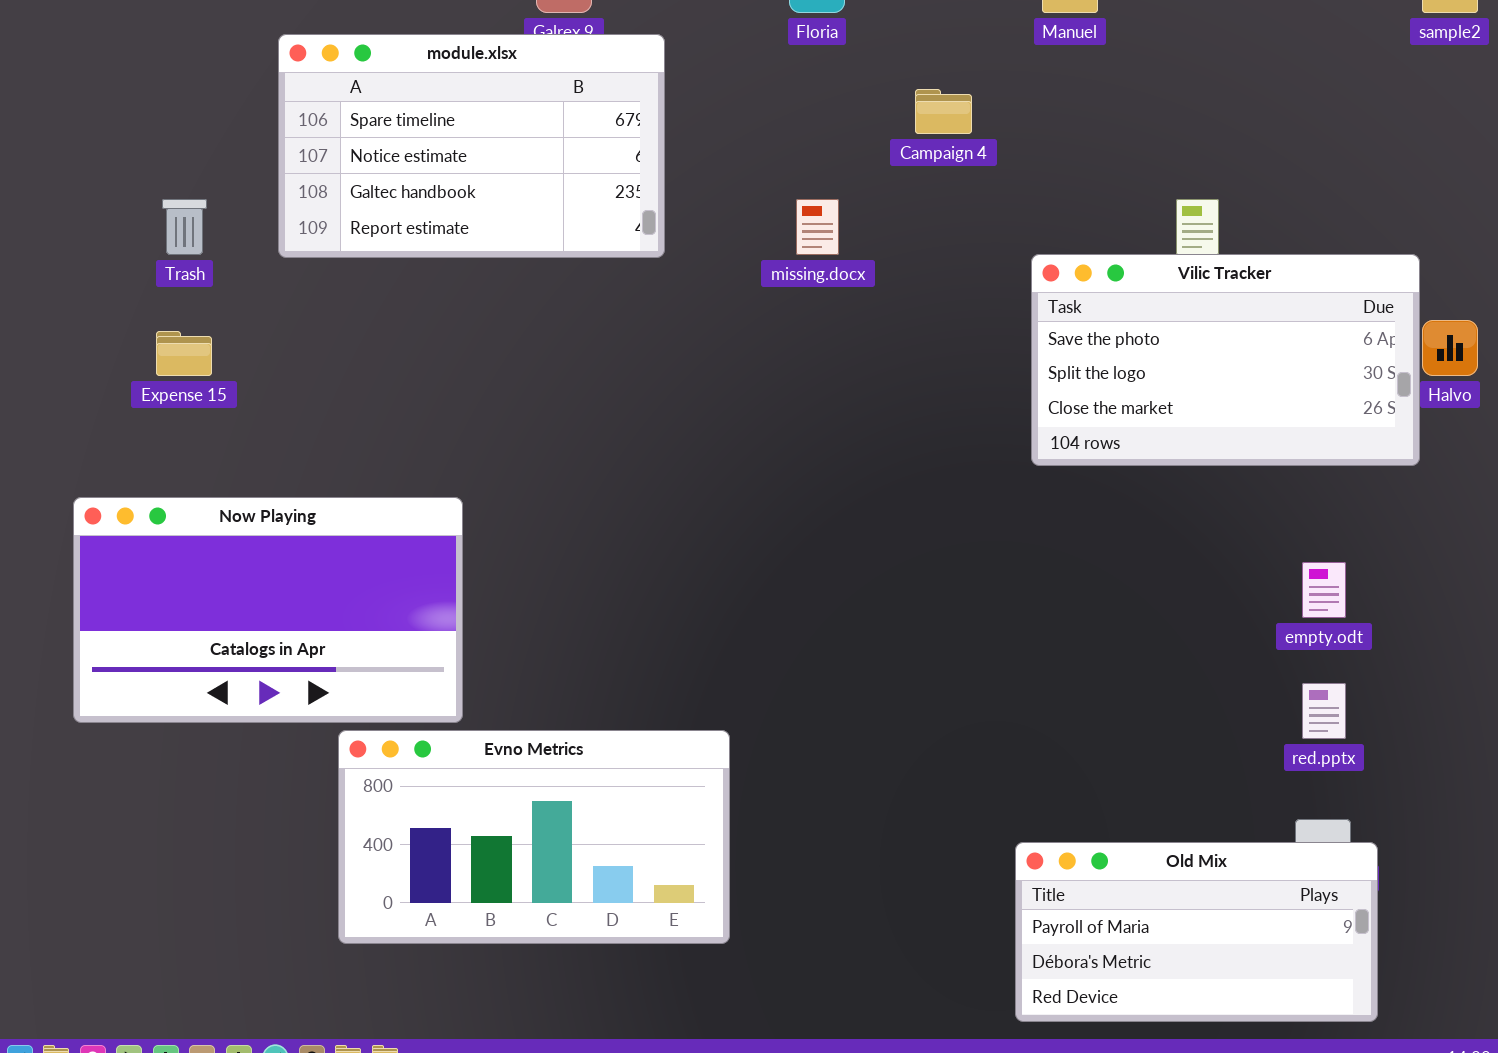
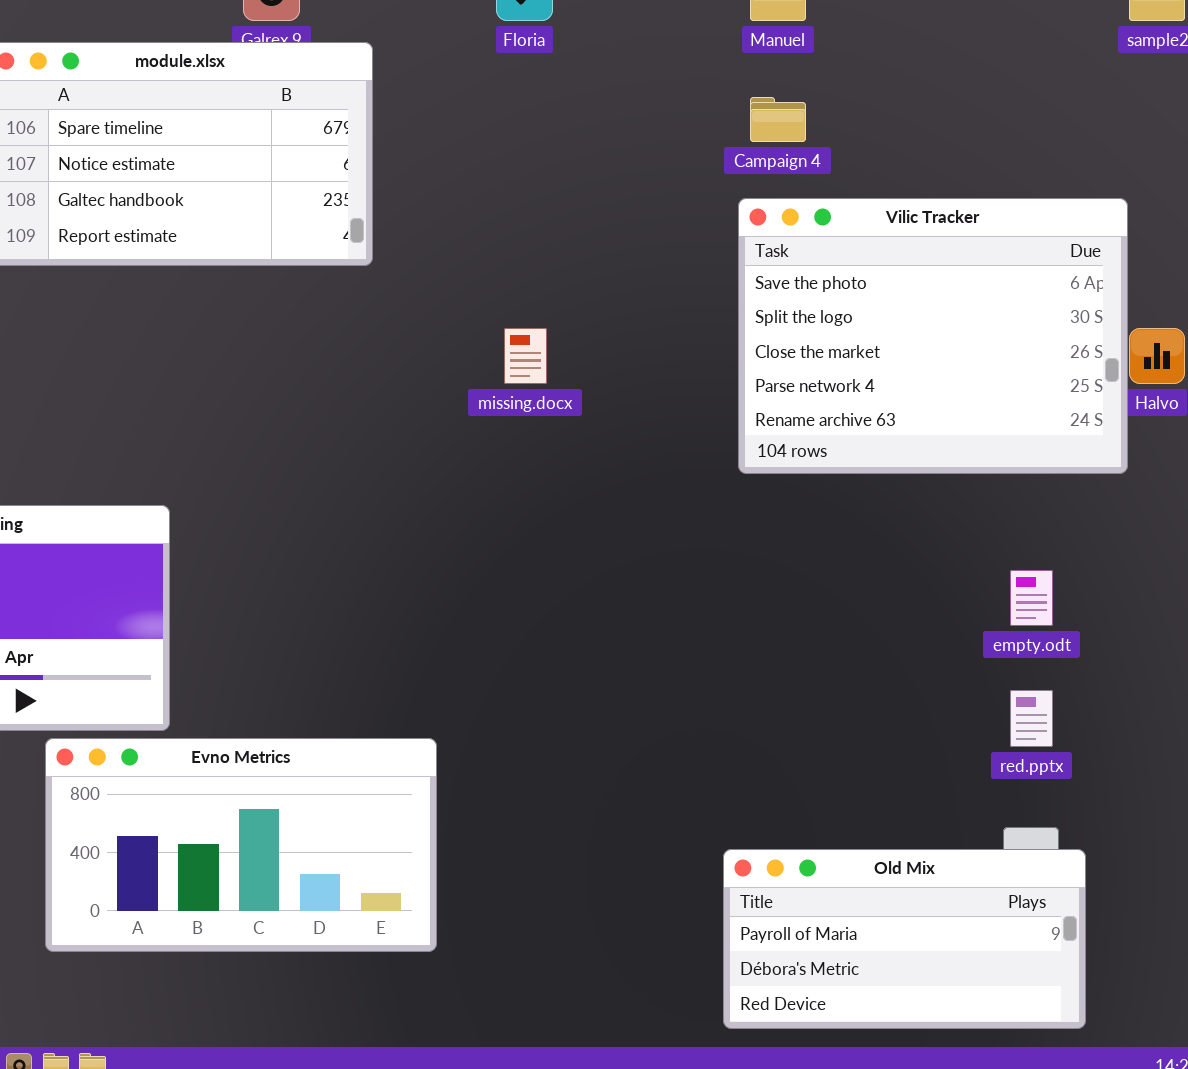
Campaign 4: [915,89,972,134] -> [750,97,806,142], moved
missing.docx: [796,199,839,255] -> [504,328,547,384], moved
Vilic Tracker: [1031,254,1420,466] -> [738,198,1128,474], resized

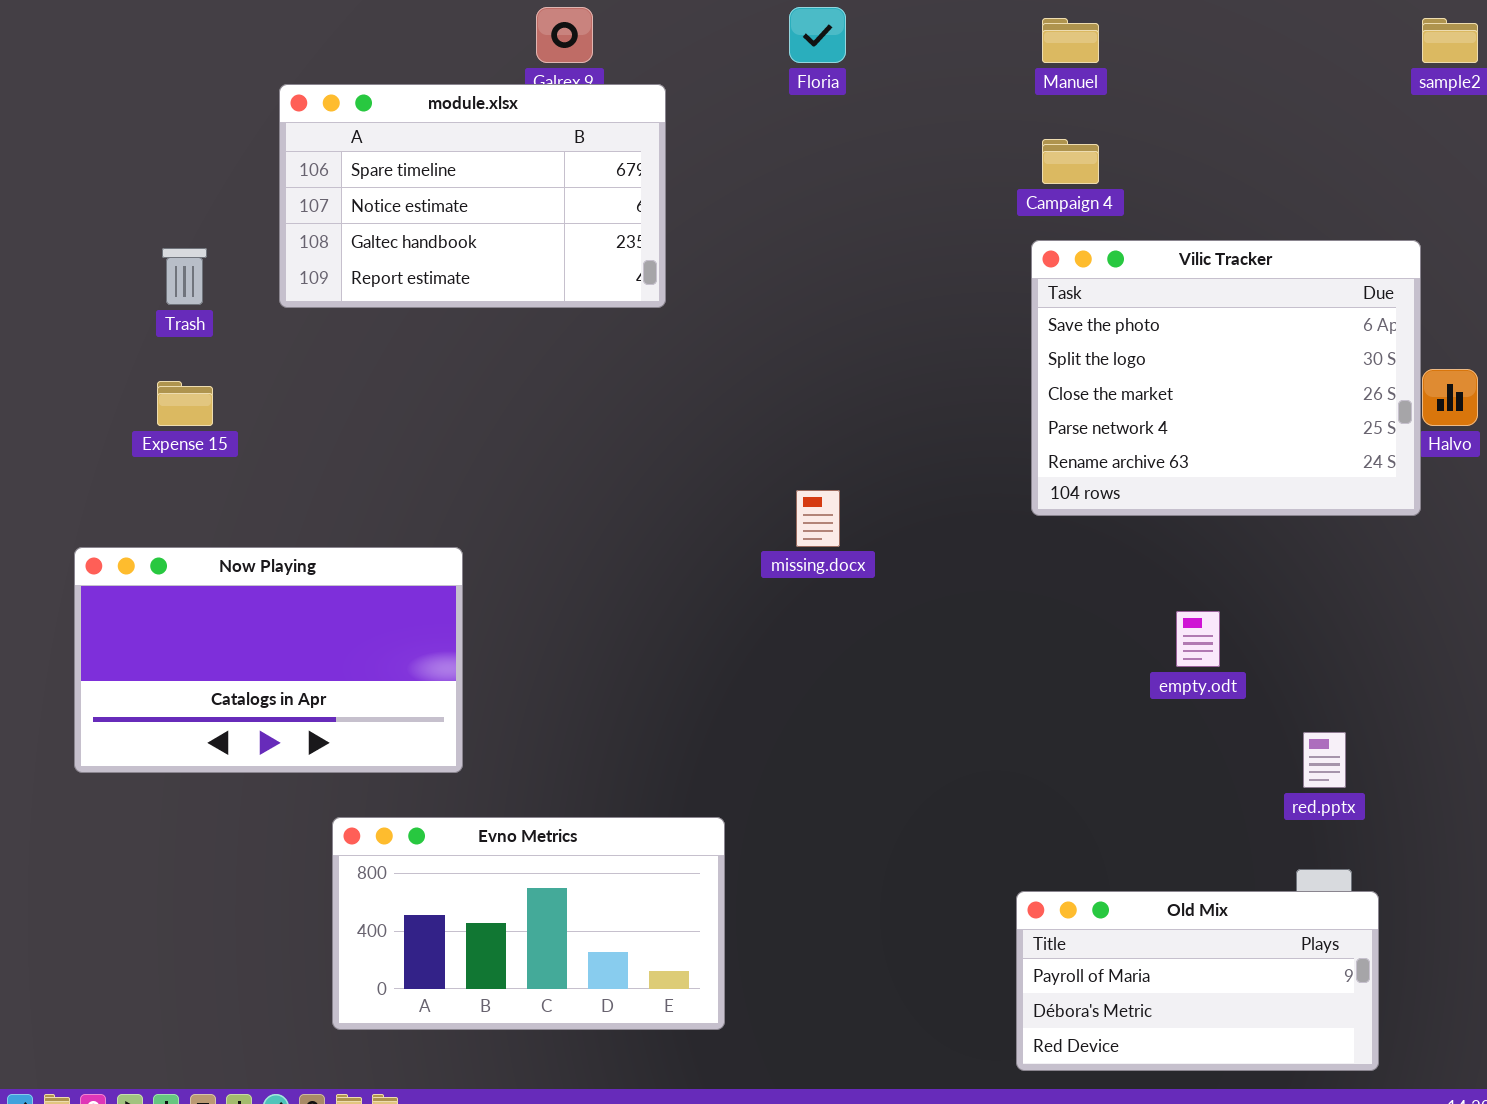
missing.docx: [504,328,547,384] -> [796,490,840,547], moved
empty.odt: [1010,570,1053,626] -> [1176,611,1220,667], moved
Evno Metrics: [45,738,437,952] -> [332,817,725,1030], moved

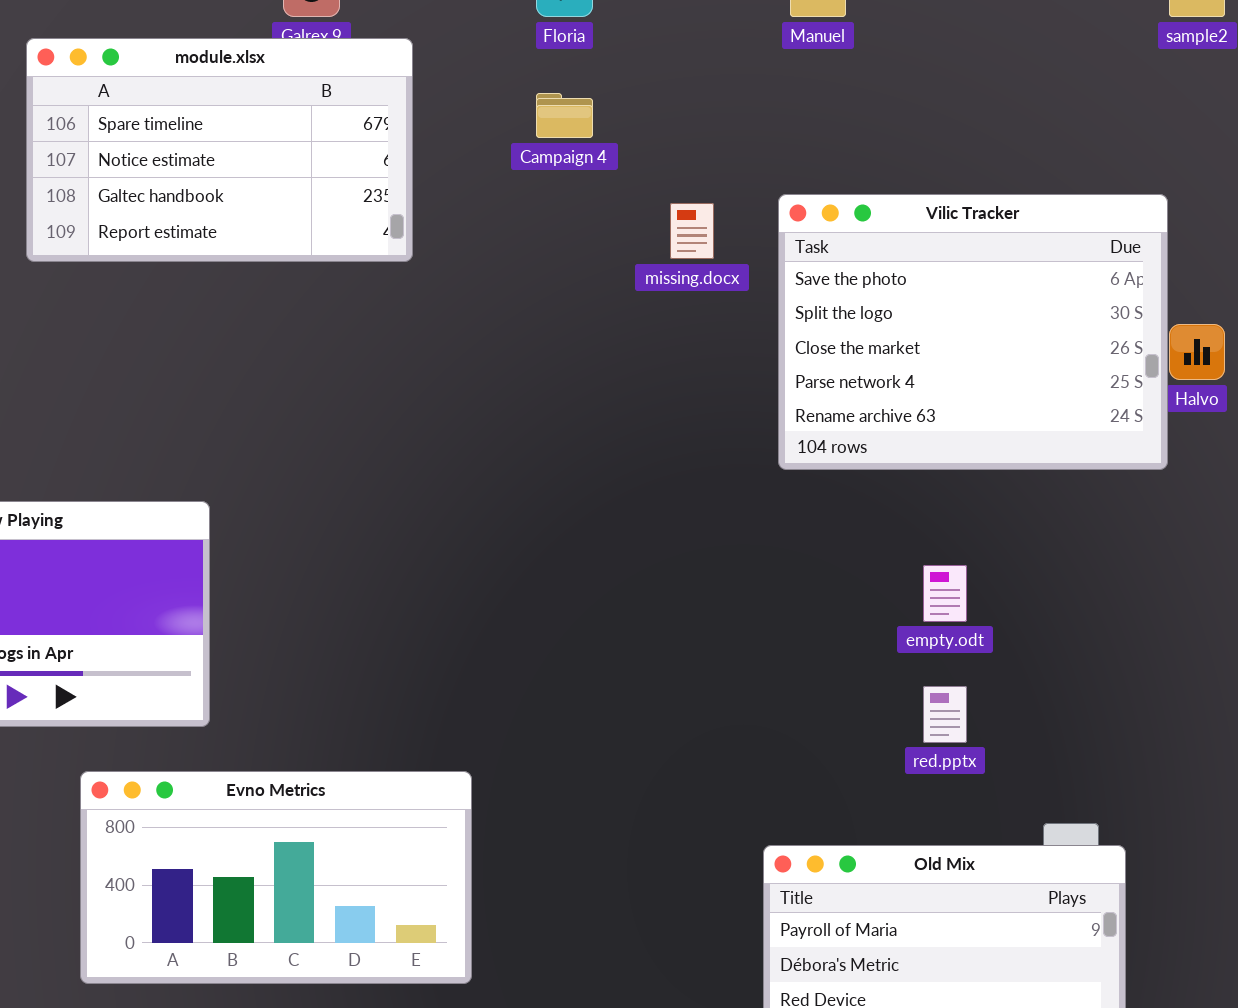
Campaign 4: [1042,139,1099,184] -> [536,93,593,138], moved
missing.docx: [796,490,840,547] -> [670,203,714,259], moved
red.pptx: [1303,732,1346,788] -> [923,686,967,743], moved

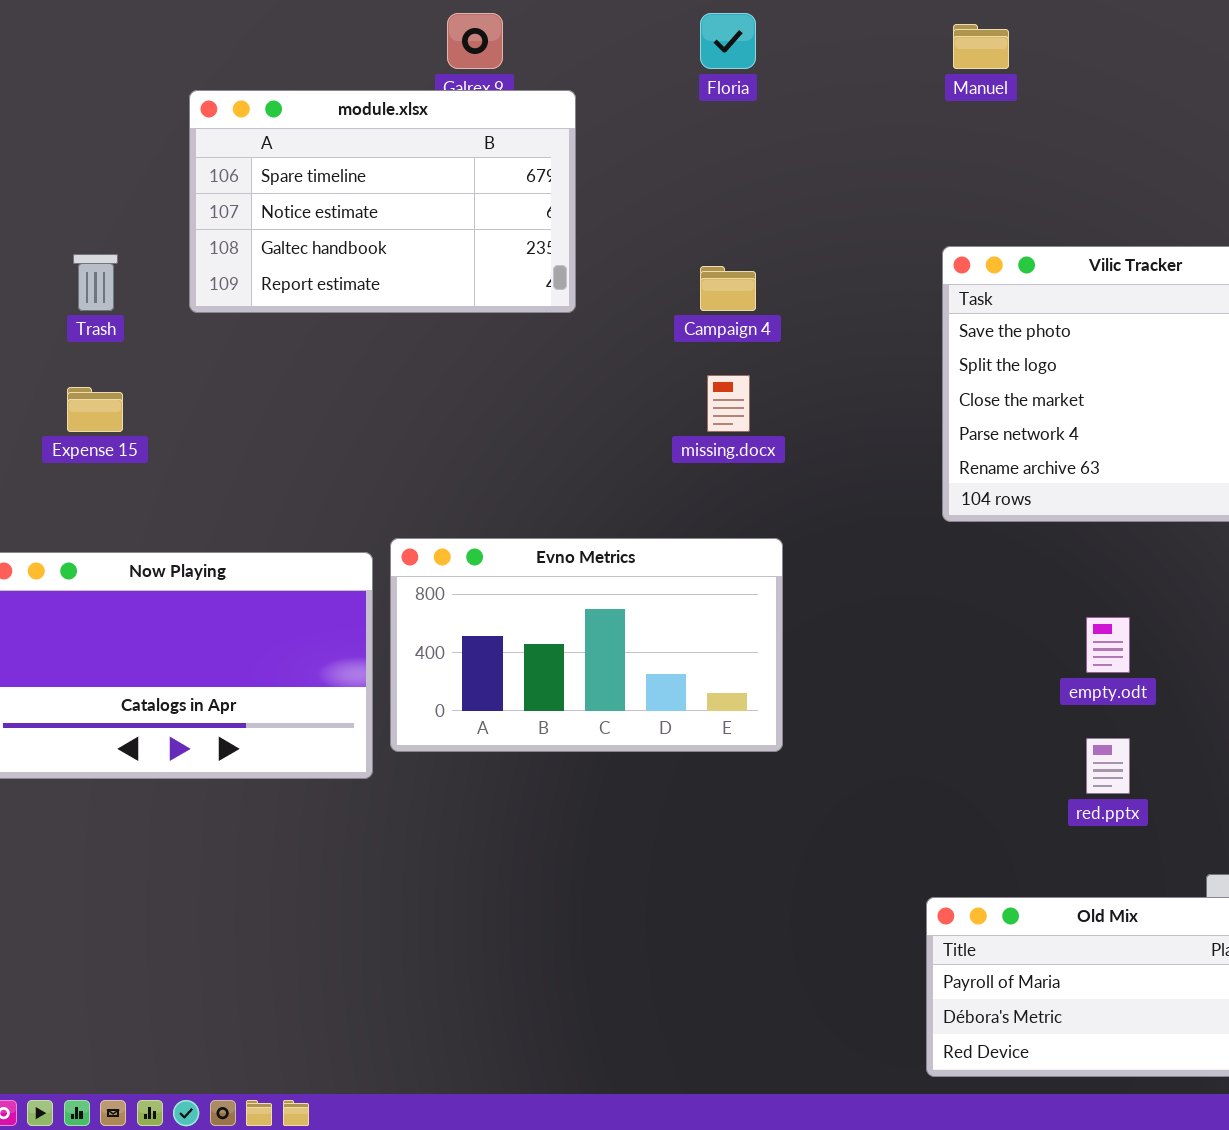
Campaign 4: [536,93,593,138] -> [700,266,756,311], moved
missing.docx: [670,203,714,259] -> [707,375,750,432], moved
Evno Metrics: [80,771,472,984] -> [390,538,783,752], moved

